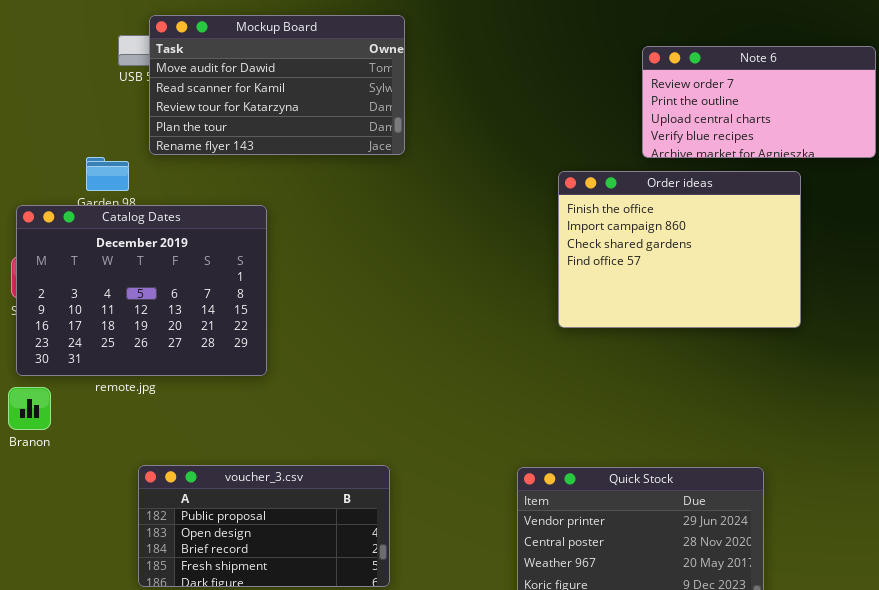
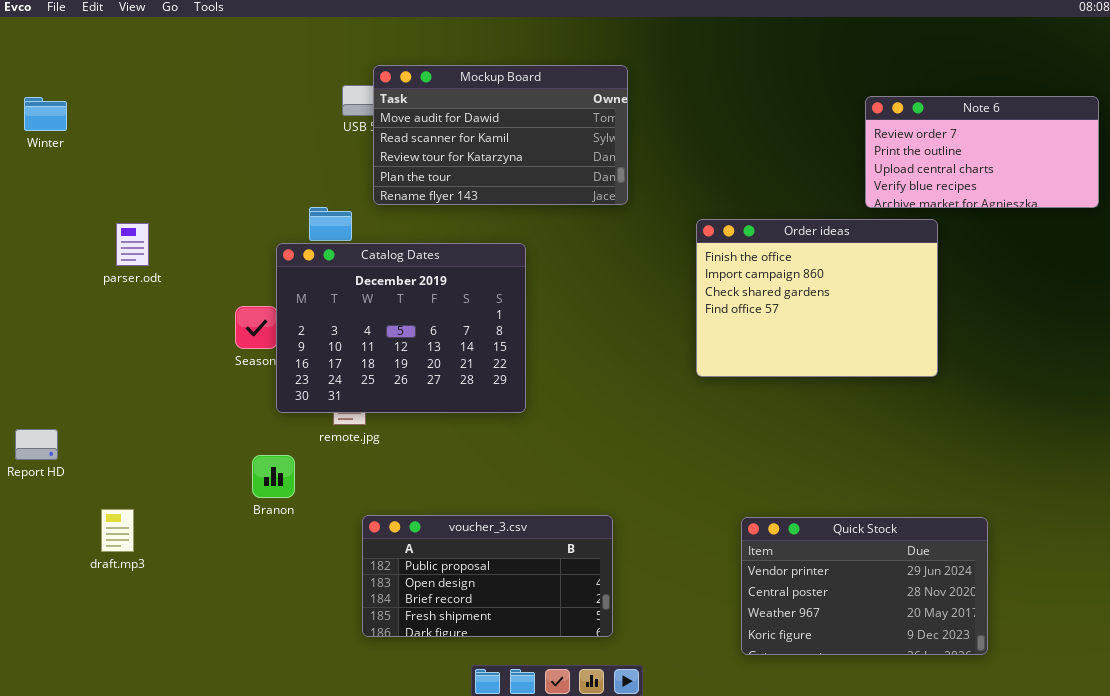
Order ideas: [558,171,801,328] -> [696,219,938,377], moved
Catalog Dates: [16,205,267,376] -> [276,243,526,413], moved
Branon: [8,387,51,430] -> [252,455,295,498], moved

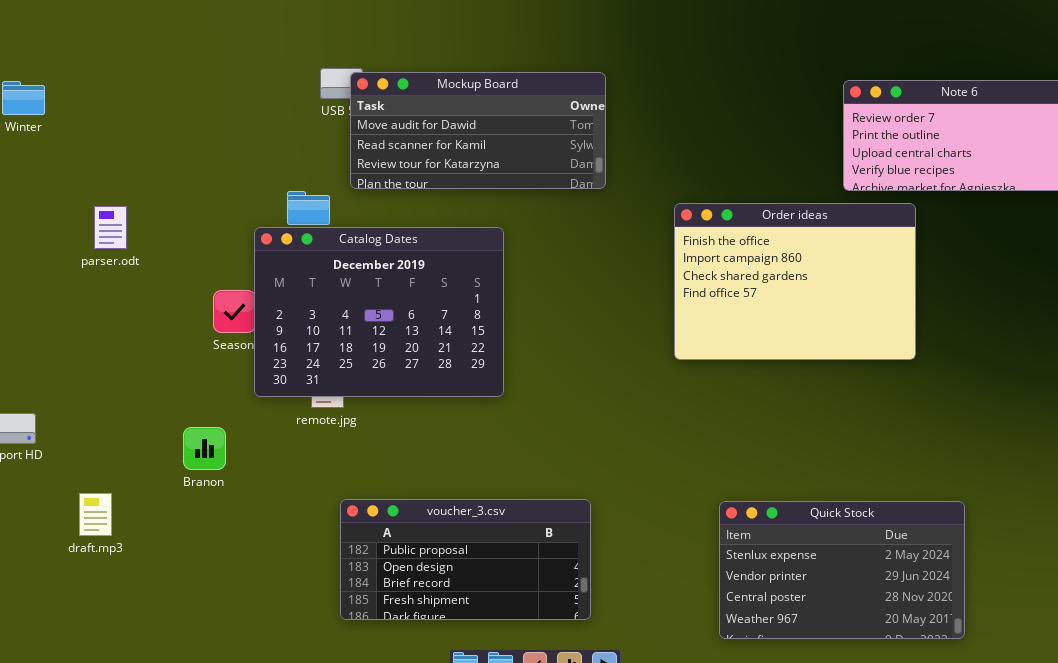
Mockup Board: [373,65,628,205] -> [350,72,606,189], resized
Branon: [252,455,295,498] -> [183,427,226,470], moved
Quick Stock: [741,517,988,655] -> [719,501,965,639], scrolled up 1 row

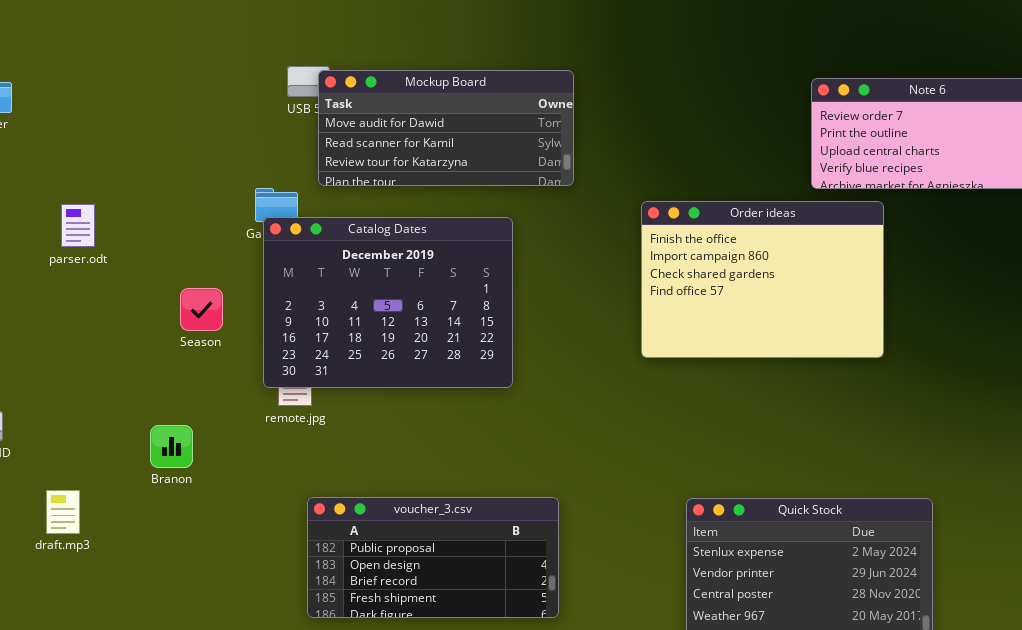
Catalog Dates: [254,227,504,397] -> [263,217,513,388], moved

